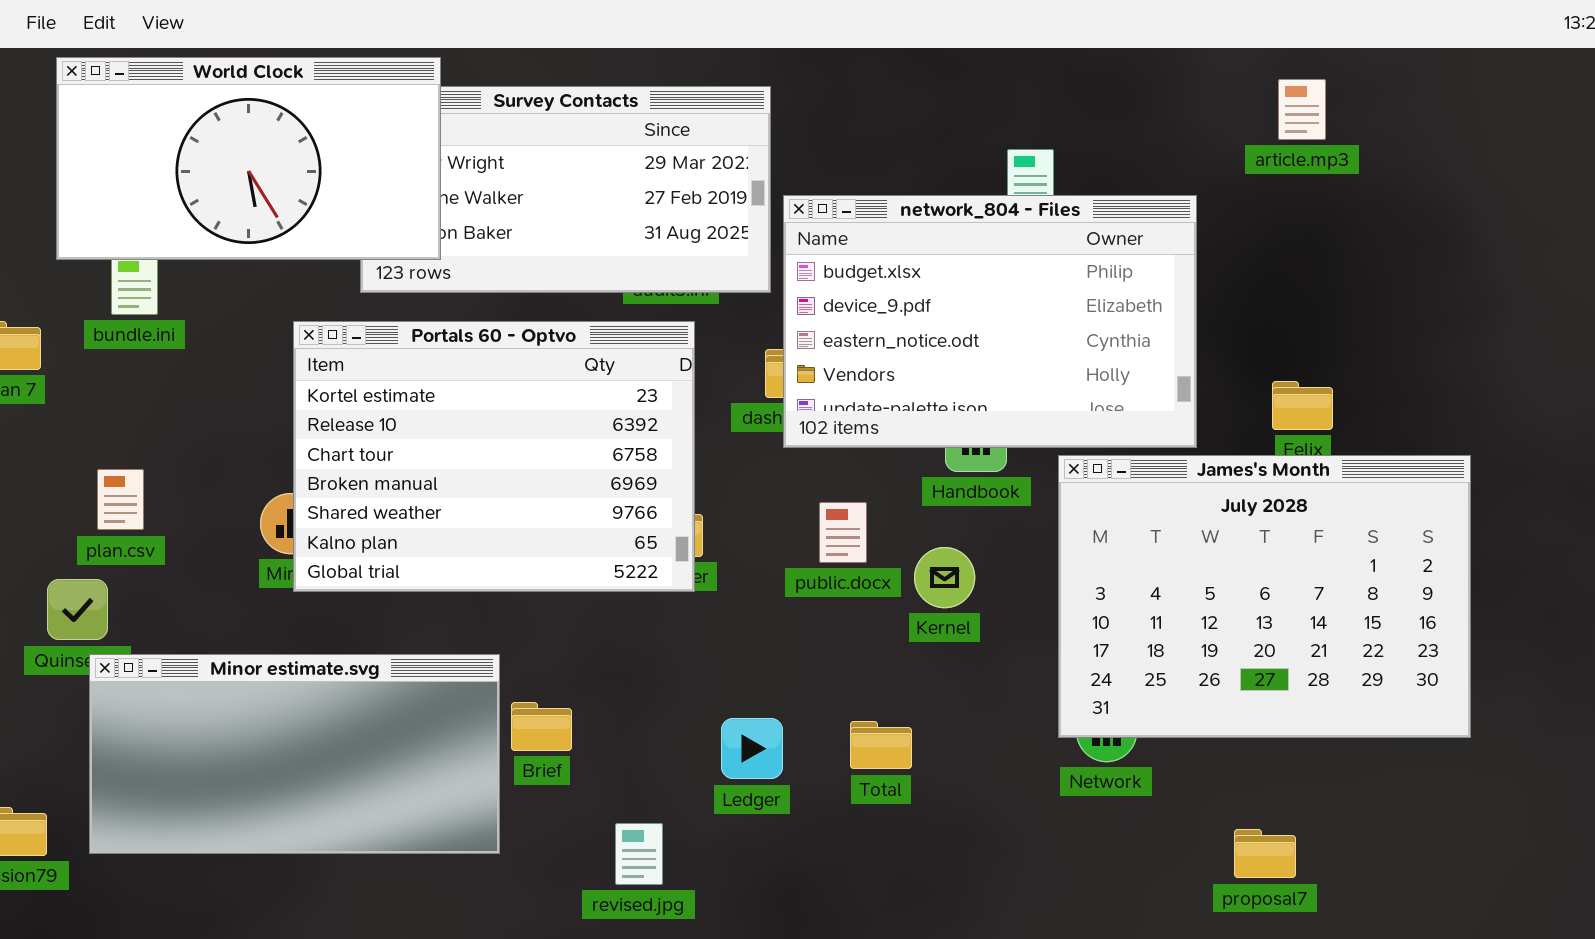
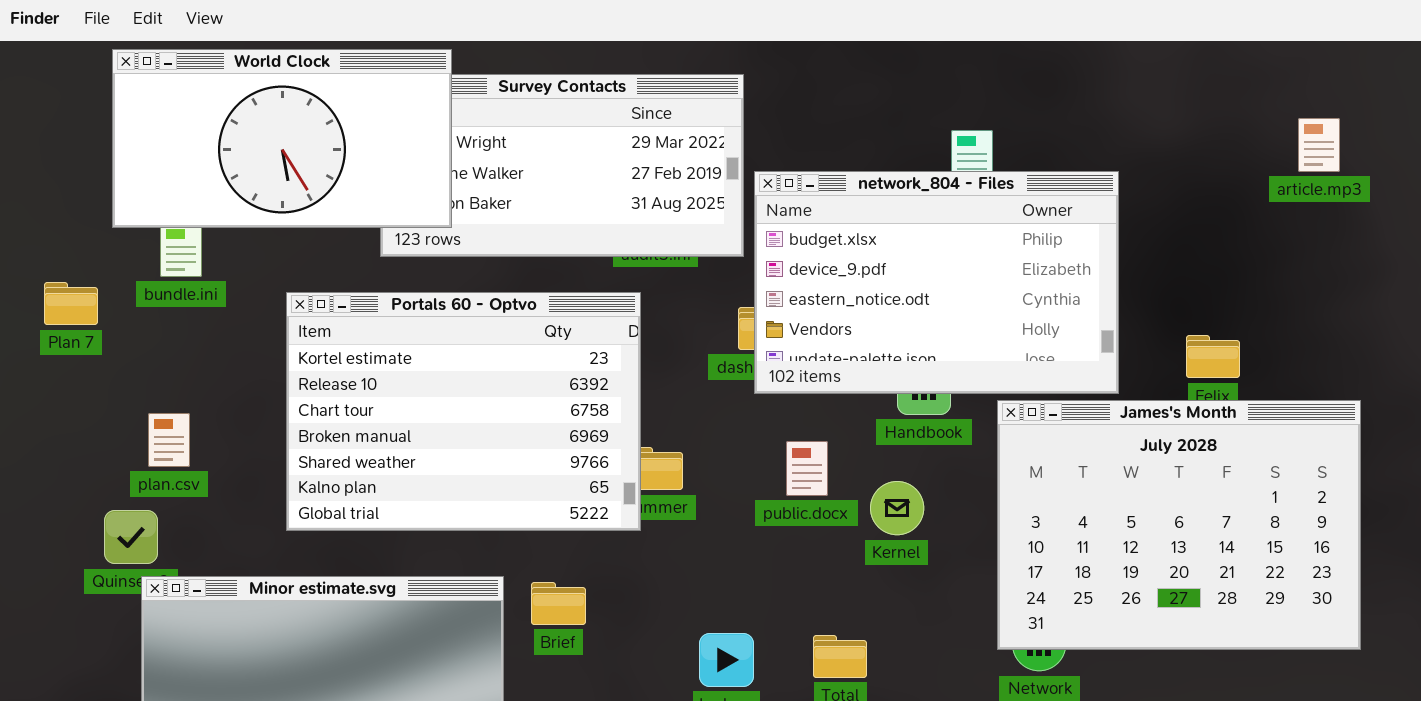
article.mp3: [1278,79,1326,140] -> [1298,118,1340,172], moved
Portals 60 - Optvo: [293,321,695,592] -> [286,292,641,531], moved
Brief: [511,702,572,751] -> [531,582,586,625], moved

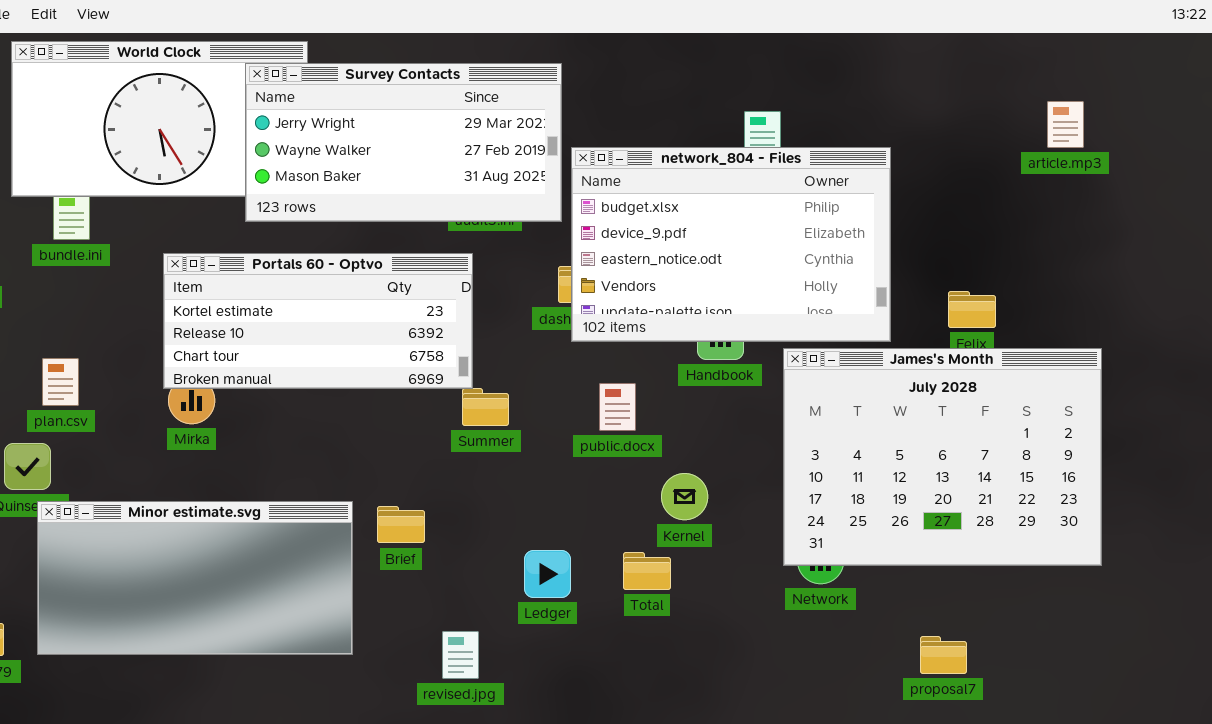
Survey Contacts: [380,74,744,257] -> [245,63,562,222], raised
Portals 60 - Optvo: [286,292,641,531] -> [163,253,473,389], resized
Kernel: [870,481,924,535] -> [661,473,708,520], moved

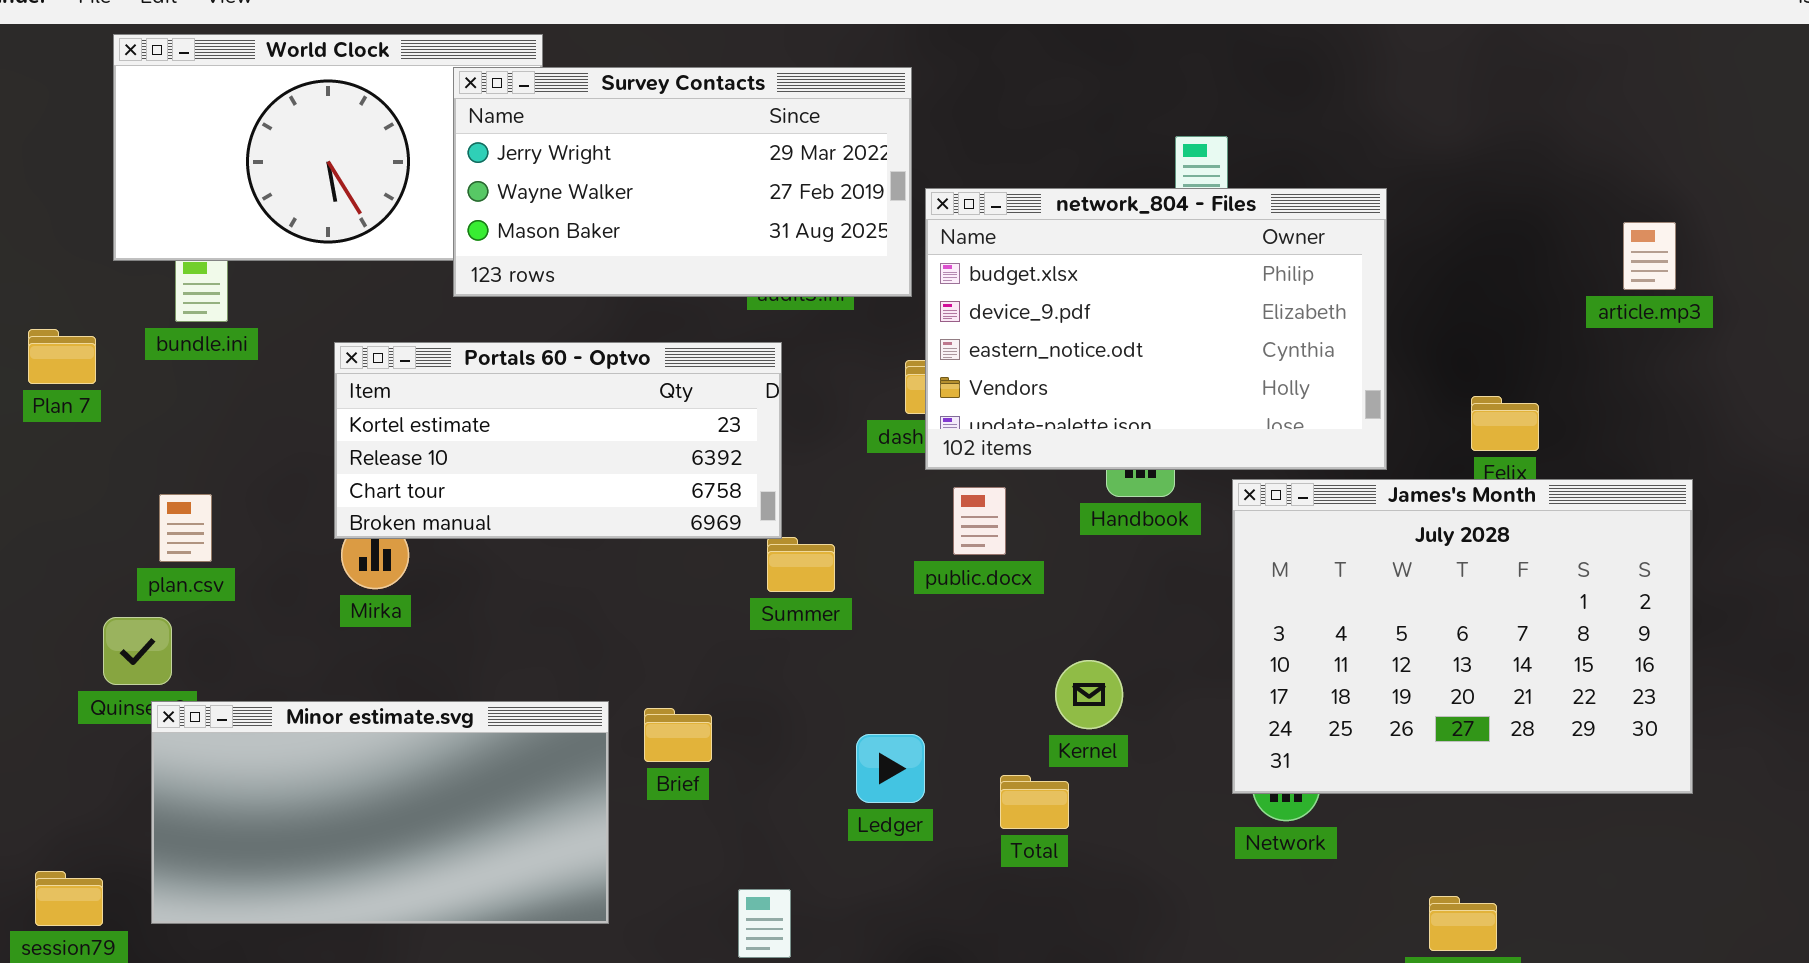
article.mp3: [1047,101,1084,148] -> [1623,222,1676,290], moved
public.docx: [599,383,636,431] -> [953,487,1006,555], moved
Ledger: [524,550,571,598] -> [856,734,925,803], moved

